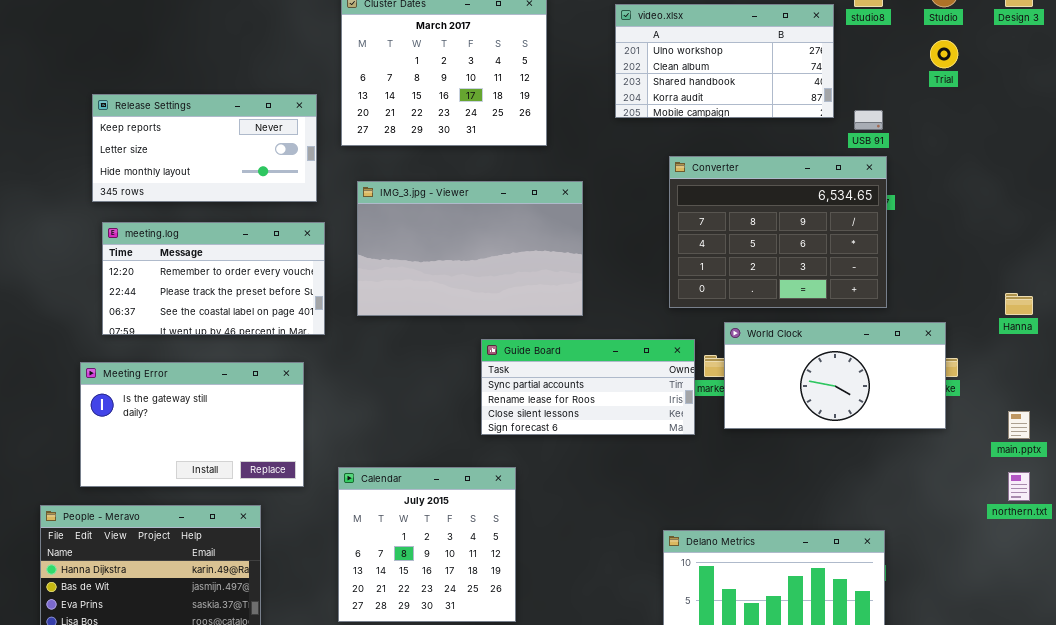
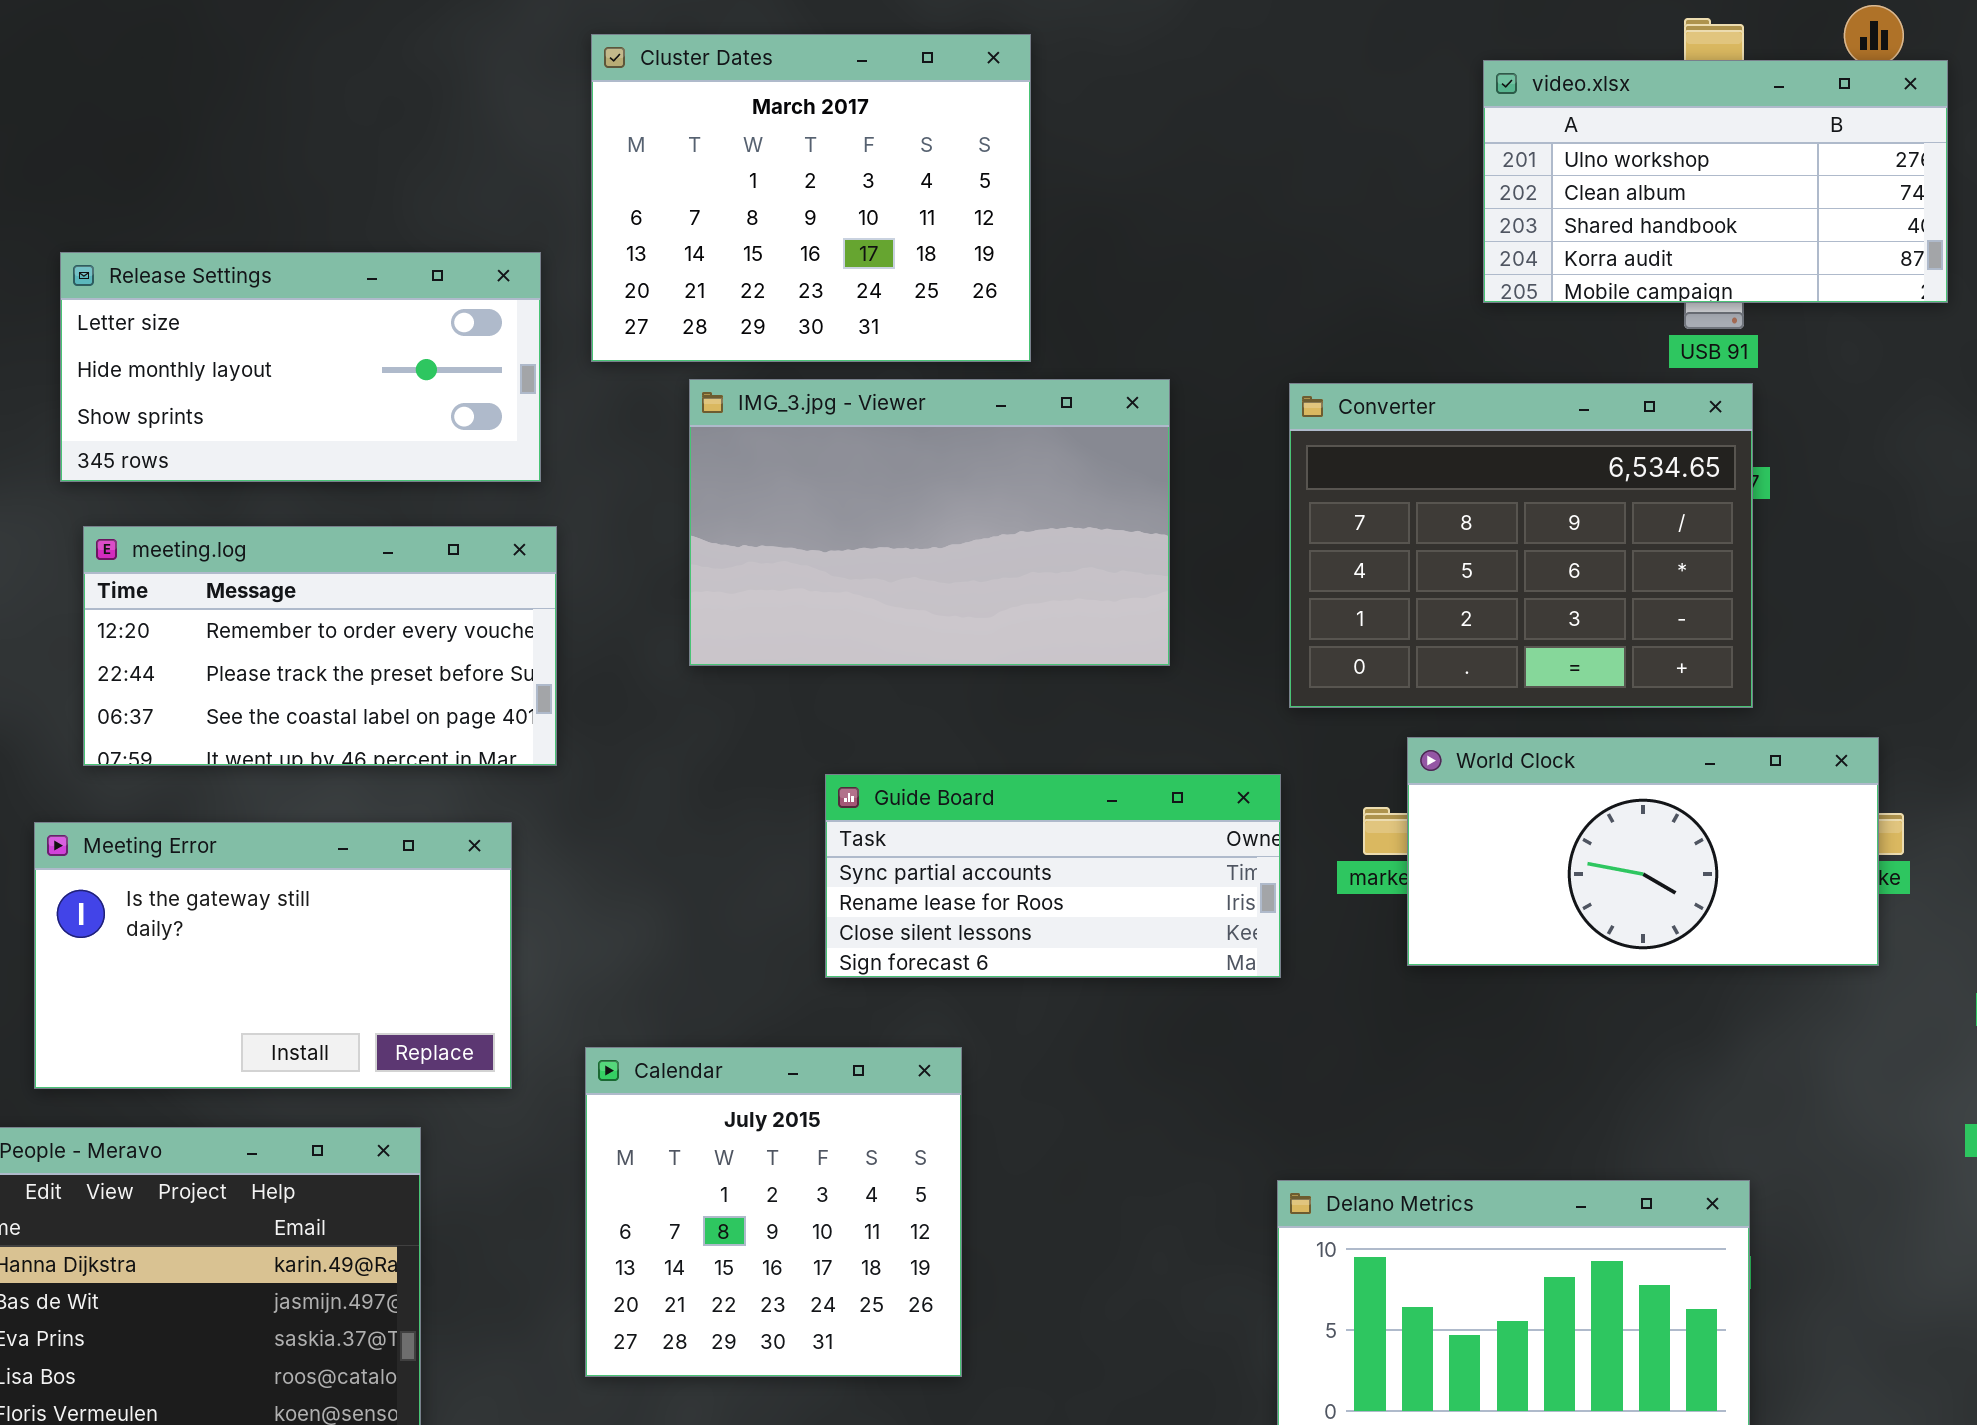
video.xlsx: [615,4,834,118] -> [1483,60,1948,303], moved
Release Settings: [92,94,317,202] -> [60,252,541,482], scrolled down 1 row
IMG_3.jpg - Viewer: [357,181,583,316] -> [689,379,1170,666], moved
Guide Board: [481,339,695,435] -> [825,774,1281,978], moved

